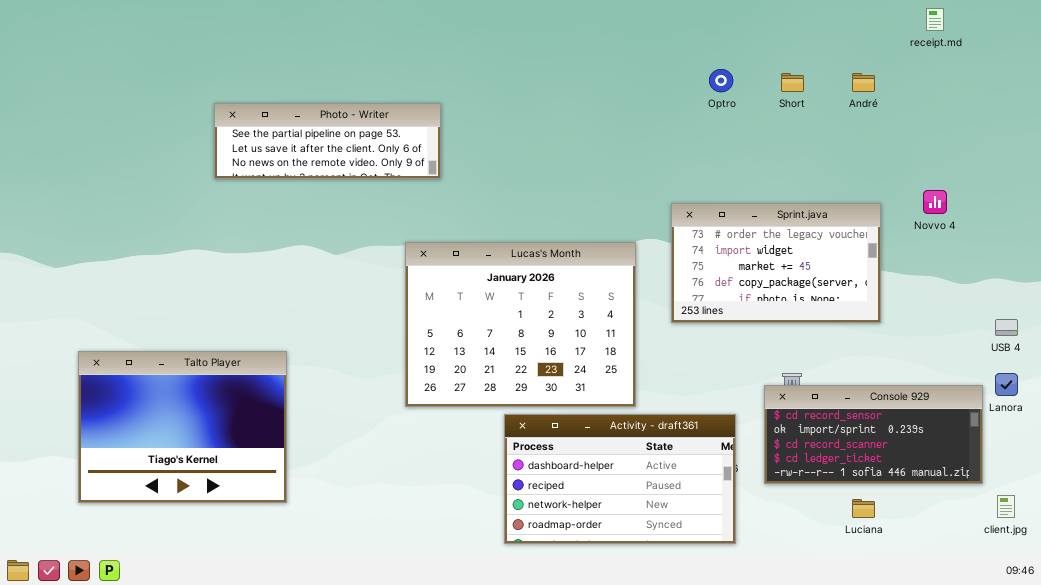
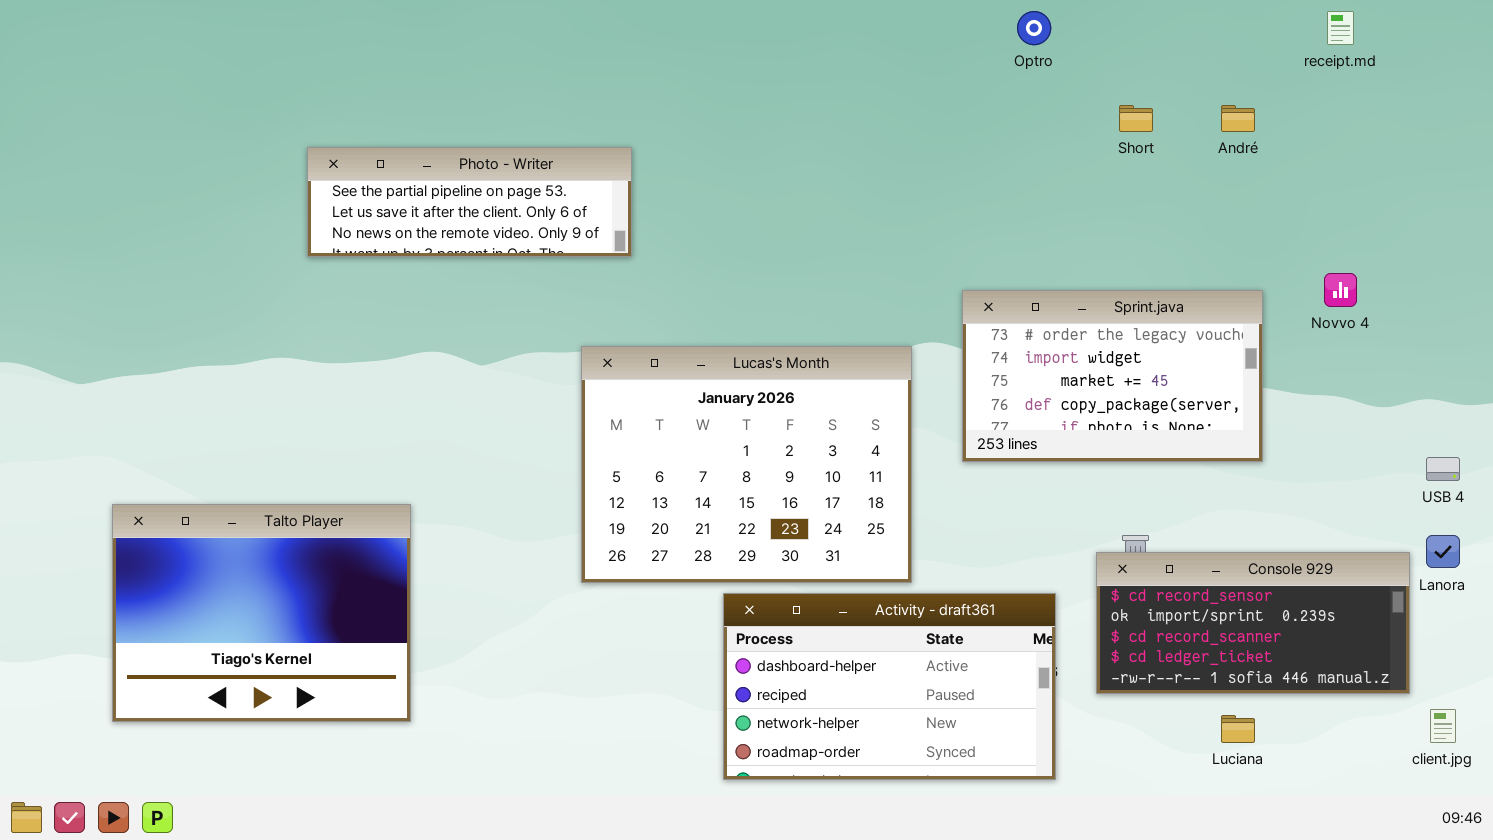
Optro: [709,69,733,92] -> [1017,11,1051,45], moved

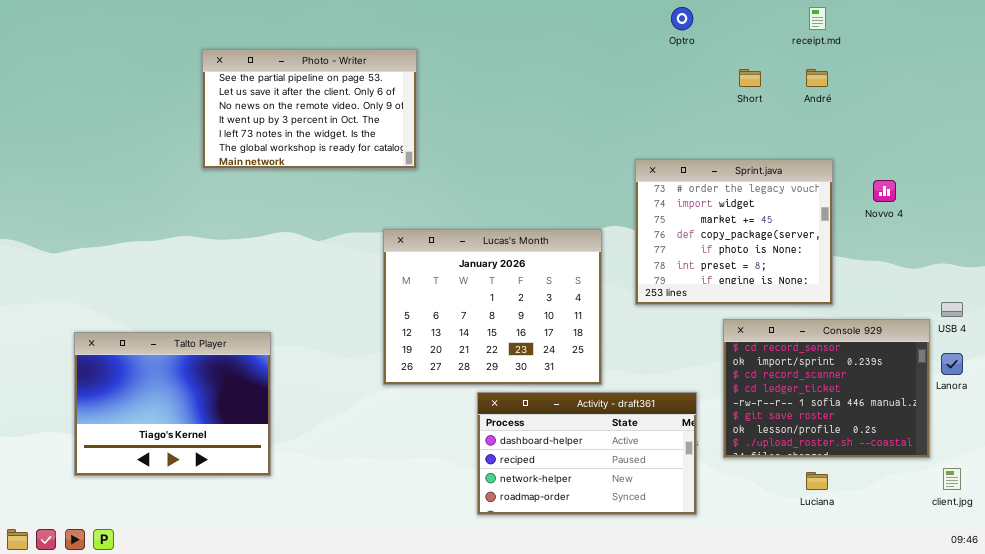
receipt.md: [1327,11,1354,45] -> [809,7,826,30], moved
Photo - Writer: [307,147,632,257] -> [202,49,417,169], resized
Sprint.java: [962,290,1263,462] -> [635,159,833,305], resized
Console 929: [1096,552,1410,694] -> [723,319,930,458], resized

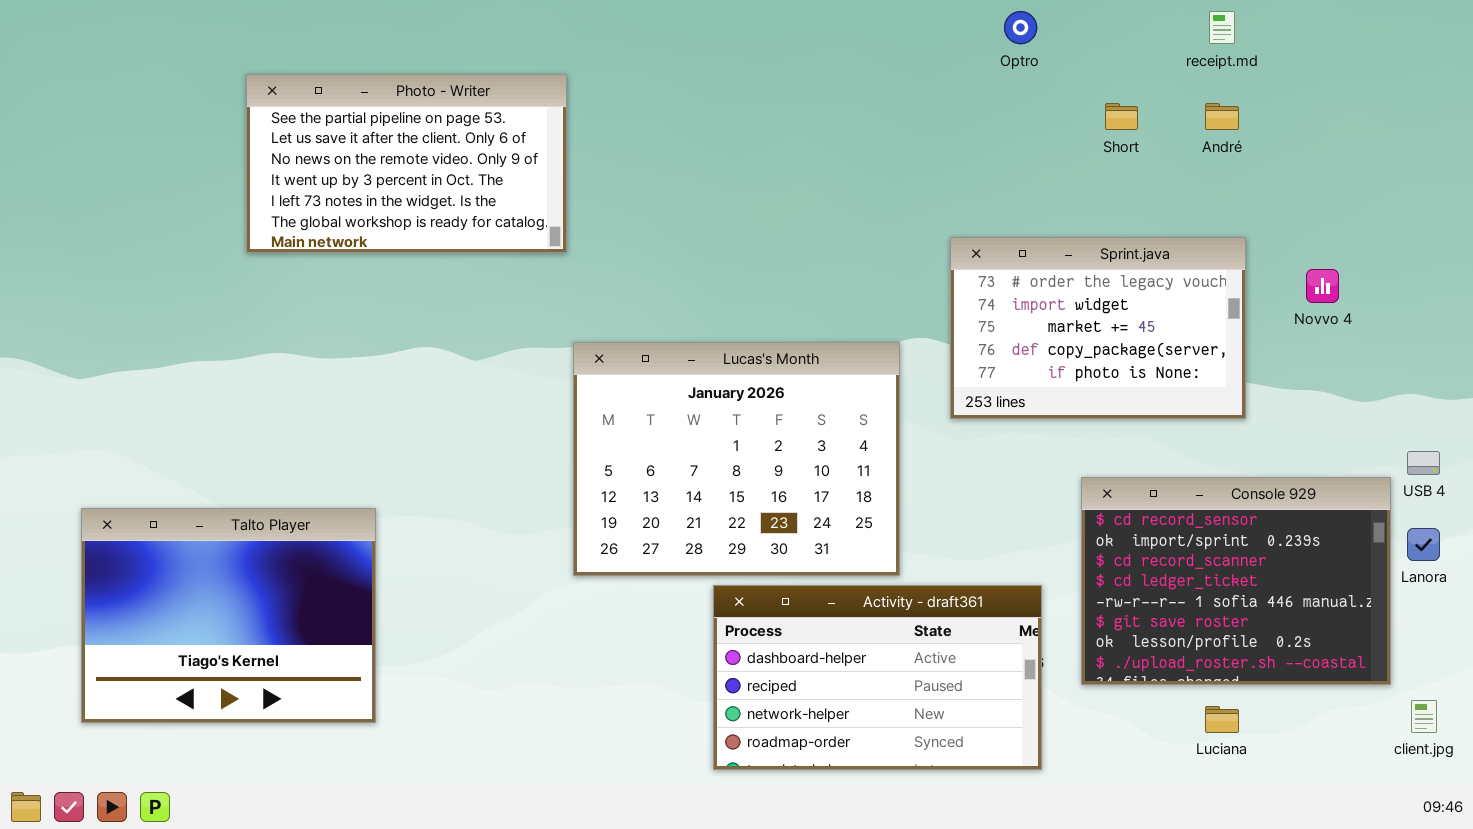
Photo - Writer: [202,49,417,169] -> [246,74,567,253], moved
Sprint.java: [635,159,833,305] -> [950,237,1246,419], resized
Talto Player: [74,332,271,476] -> [81,508,376,723], moved

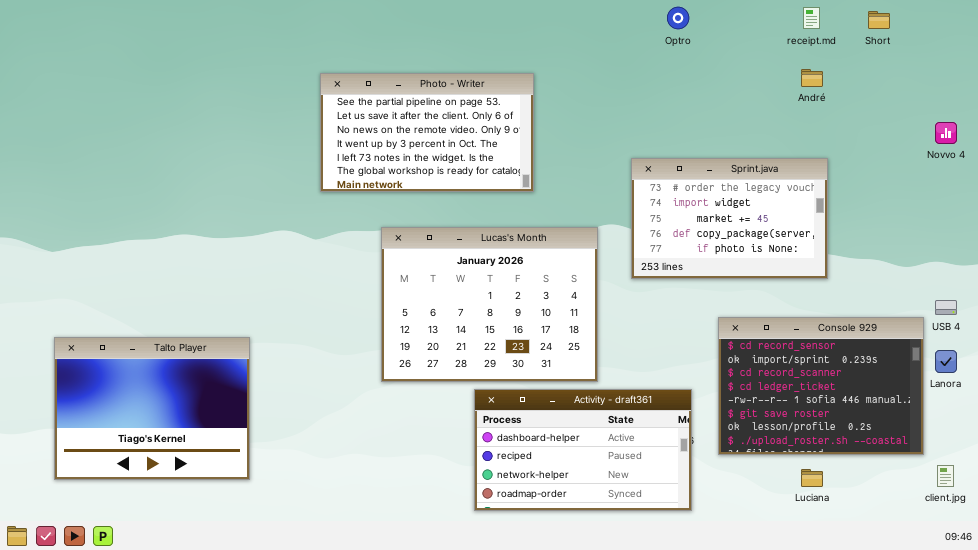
Photo - Writer: [246,74,567,253] -> [320,73,534,192], moved
Short: [1105,103,1138,130] -> [868,11,890,29], moved
Novvo 4: [1306,269,1339,303] -> [935,122,957,144], moved

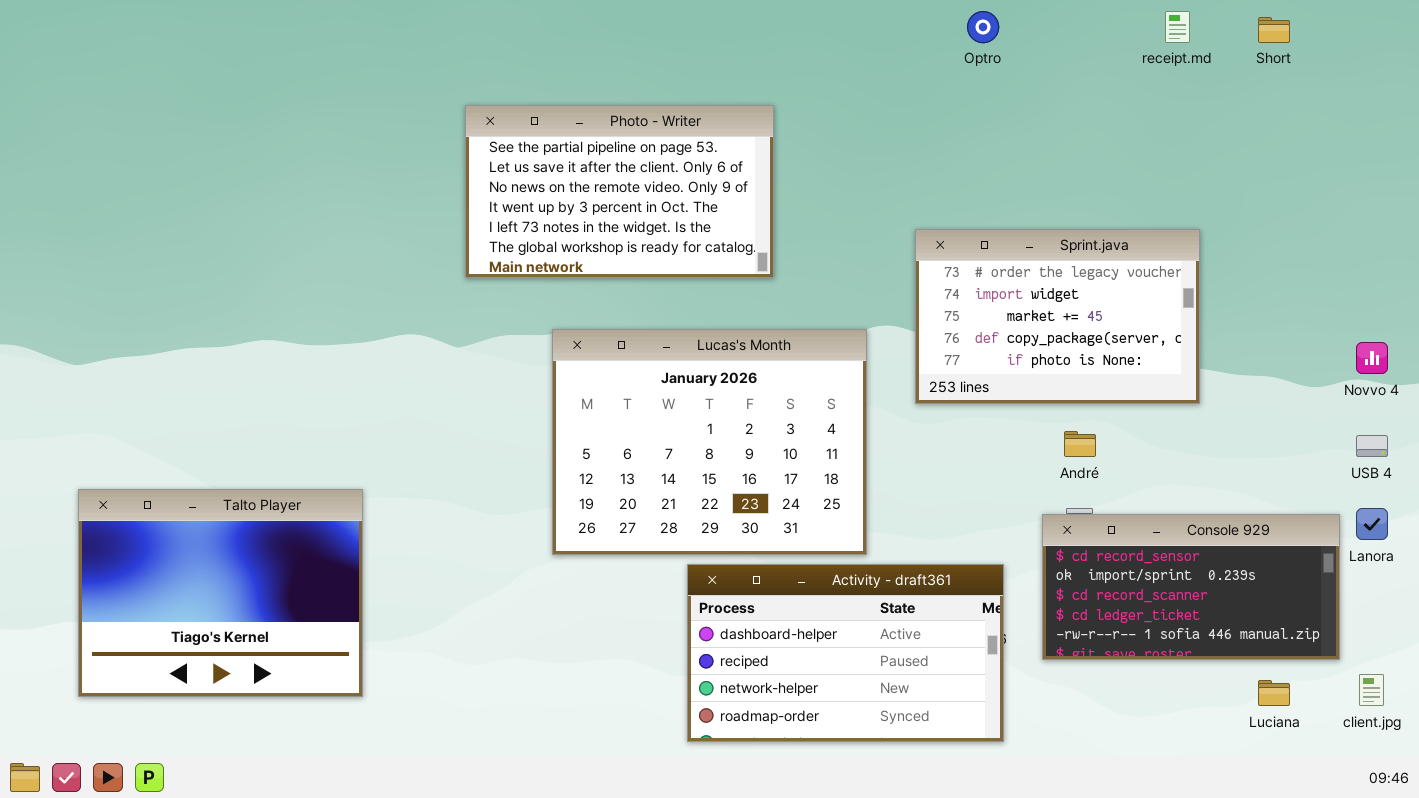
André: [801,69,823,87] -> [1064,431,1096,457], moved
Novvo 4: [935,122,957,144] -> [1356,342,1388,374], moved
Console 929: [718,317,924,455] -> [1042,514,1340,660], resized
Luciana: [801,469,823,487] -> [1258,680,1290,706], moved

